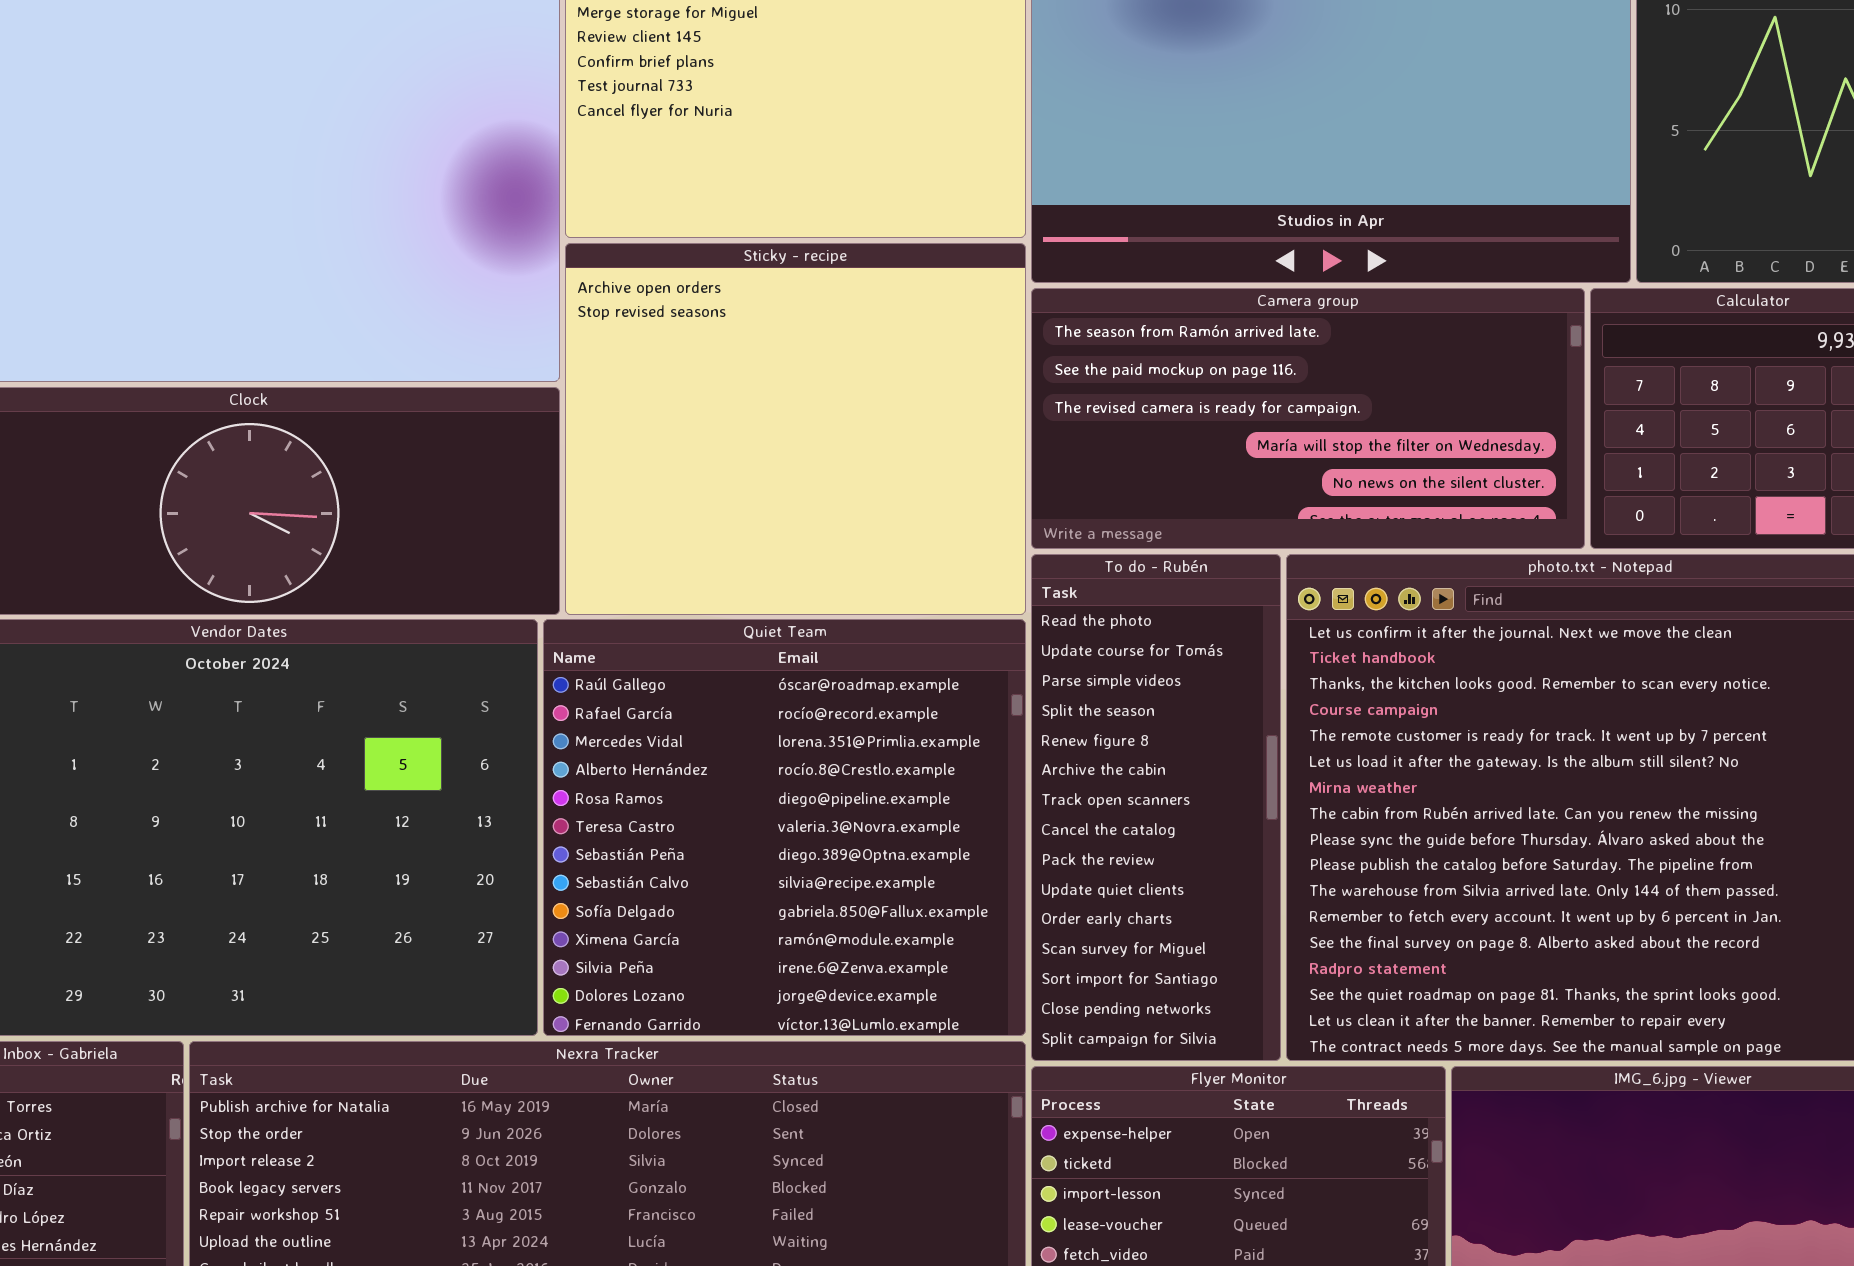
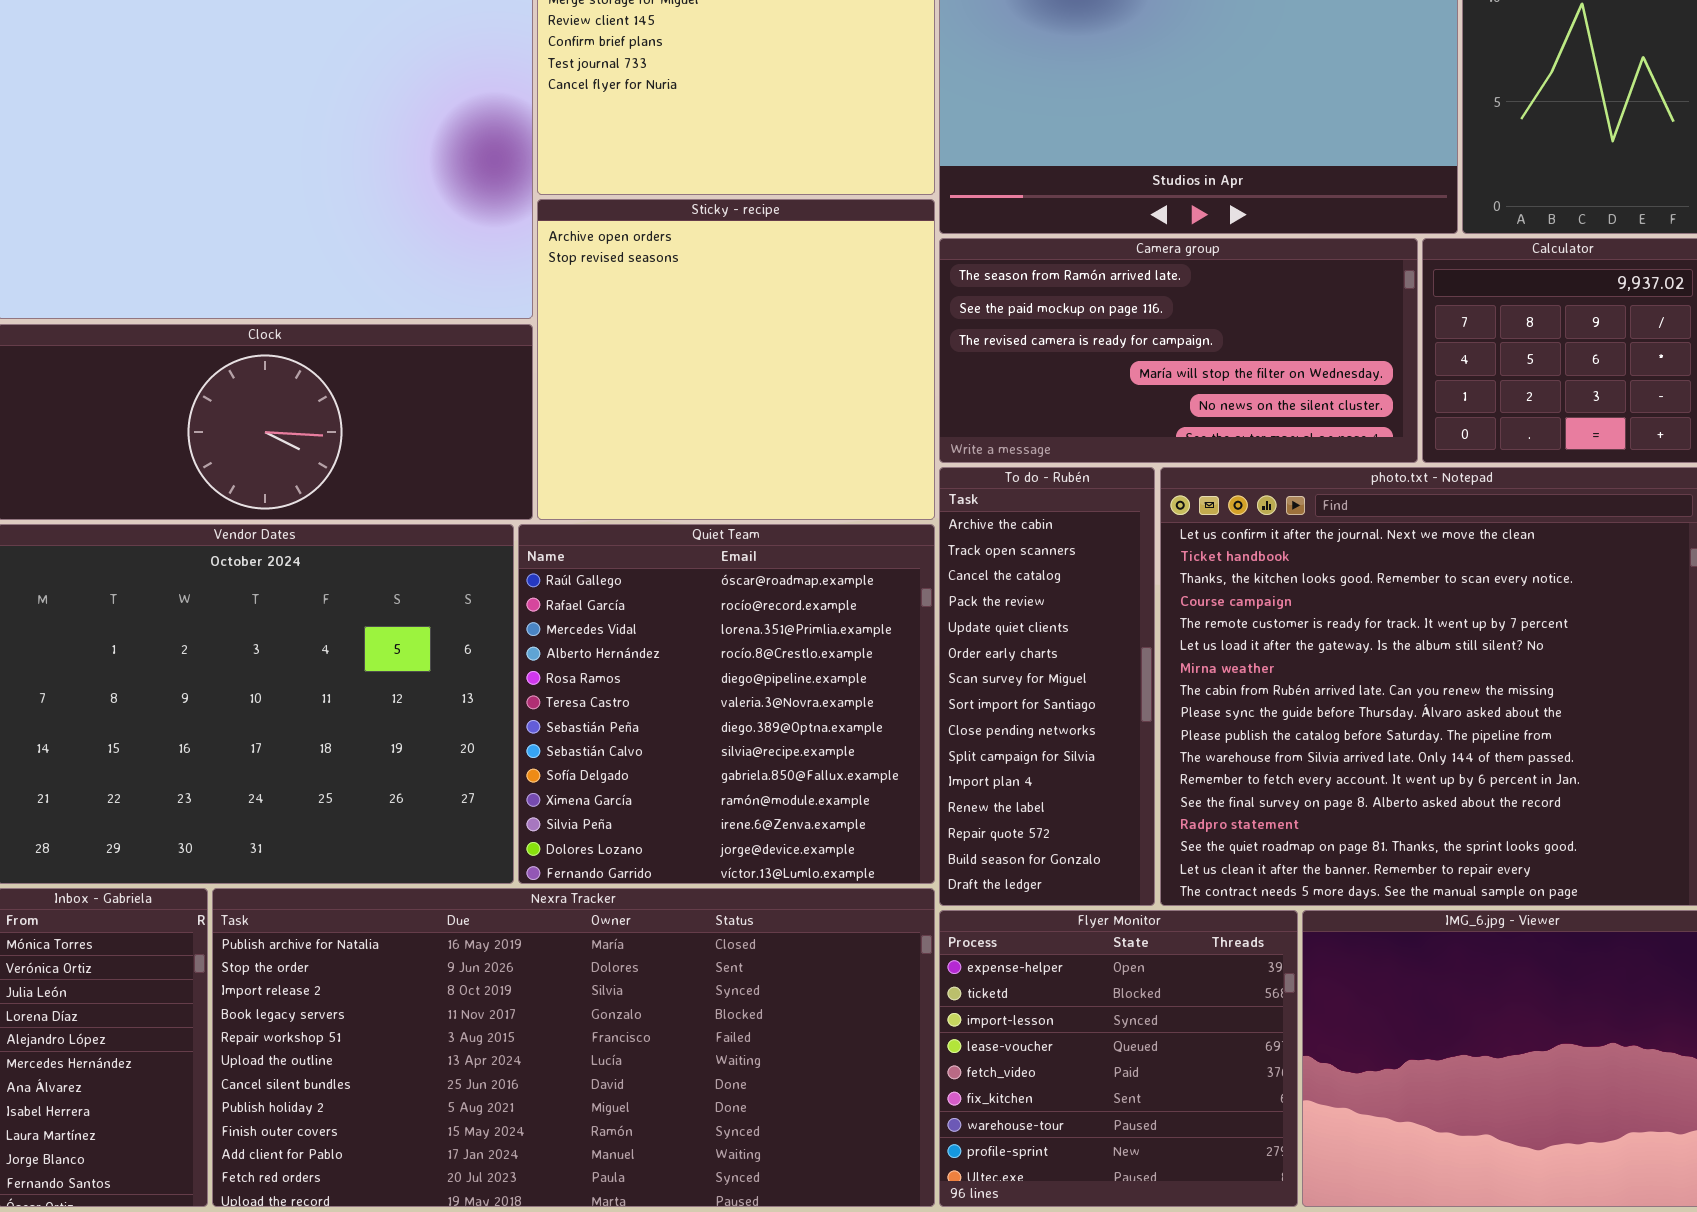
To do - Rubén: [1031,554,1281,1061] -> [939,467,1155,906], scrolled down 5 rows

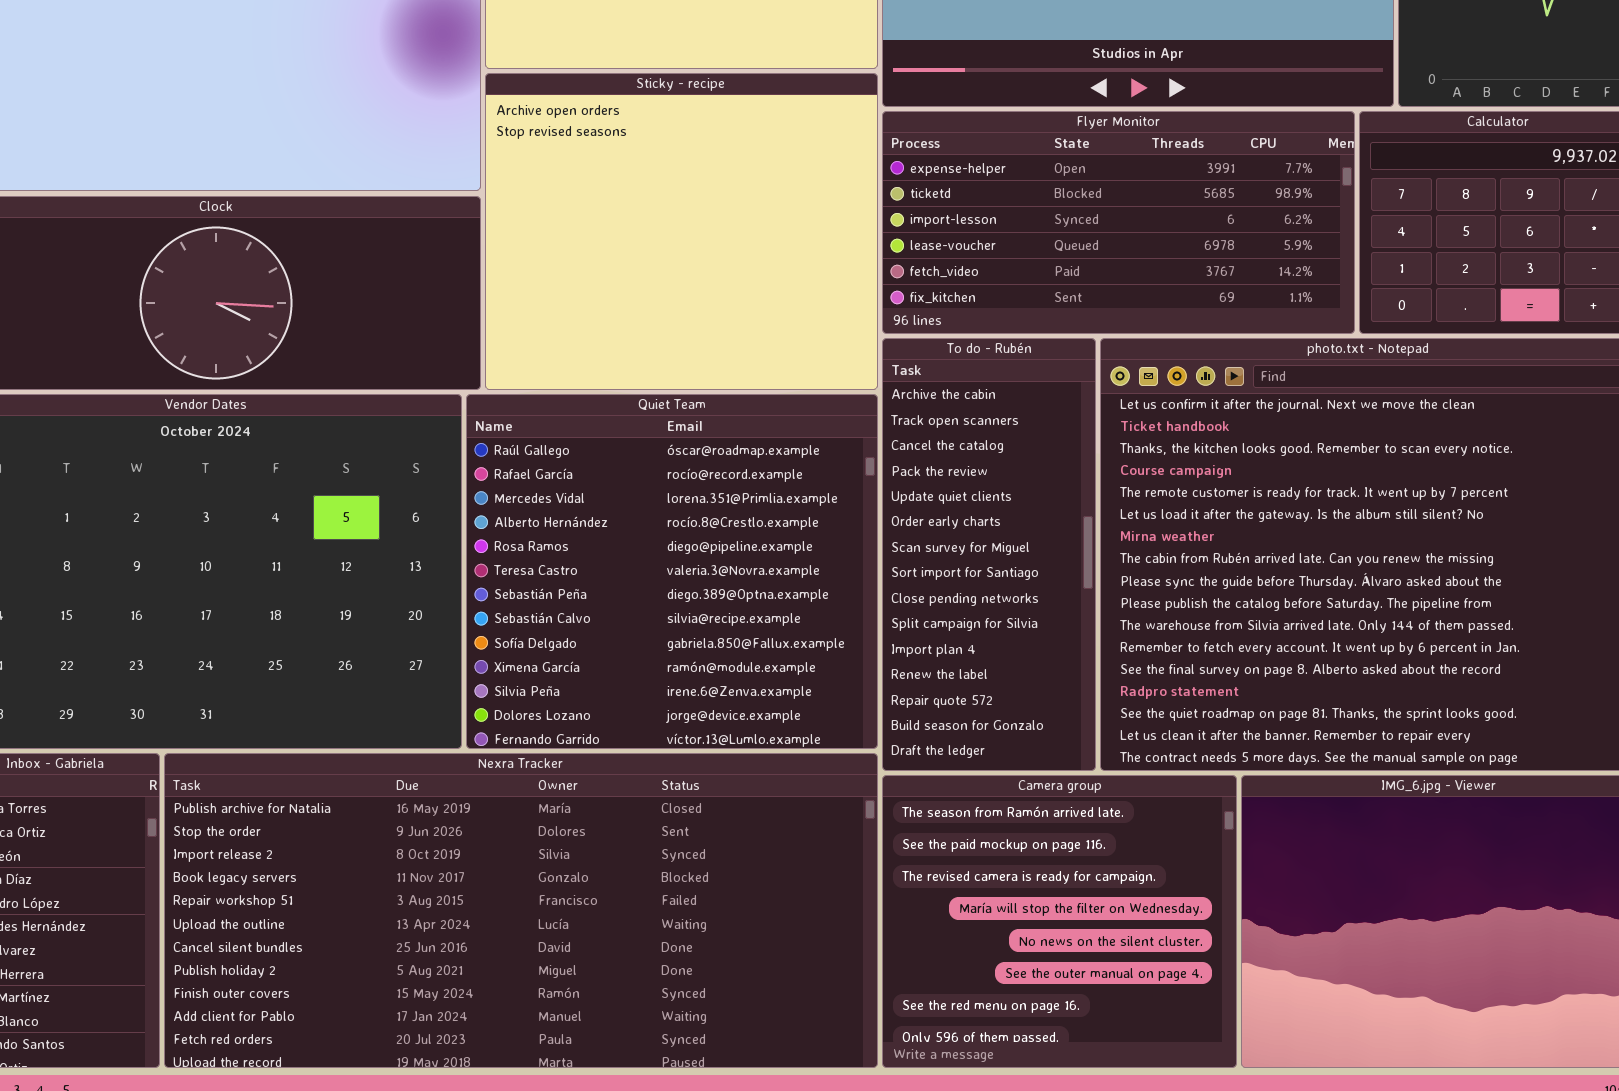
Camera group: [939,238,1418,463] -> [882,775,1237,1068], moved, resized
Flyer Monitor: [939,910,1298,1207] -> [882,111,1355,334], moved, resized

